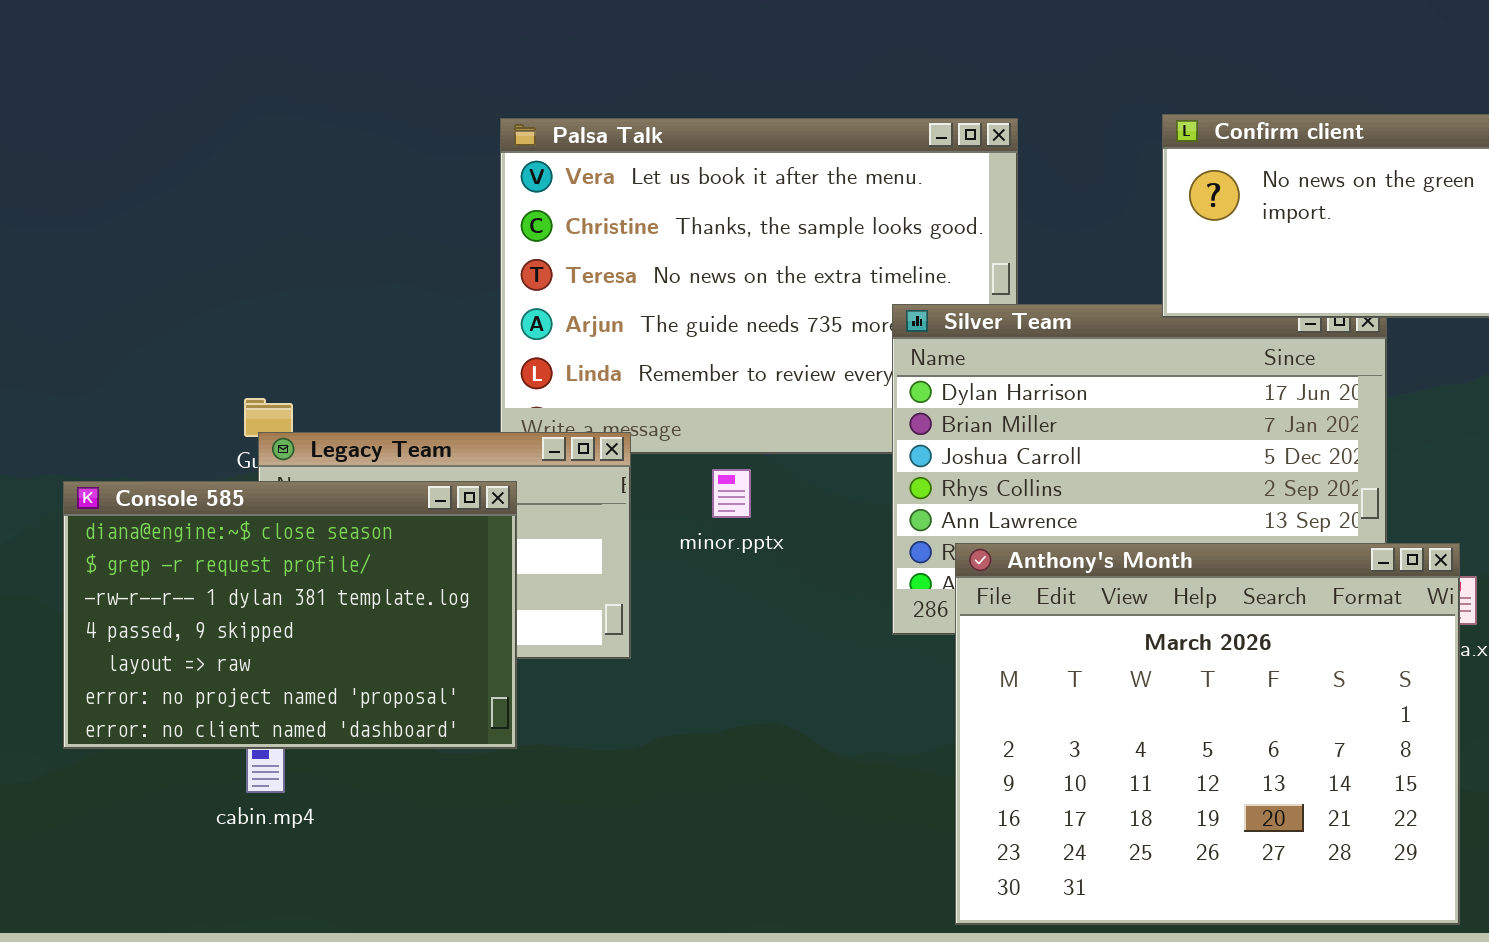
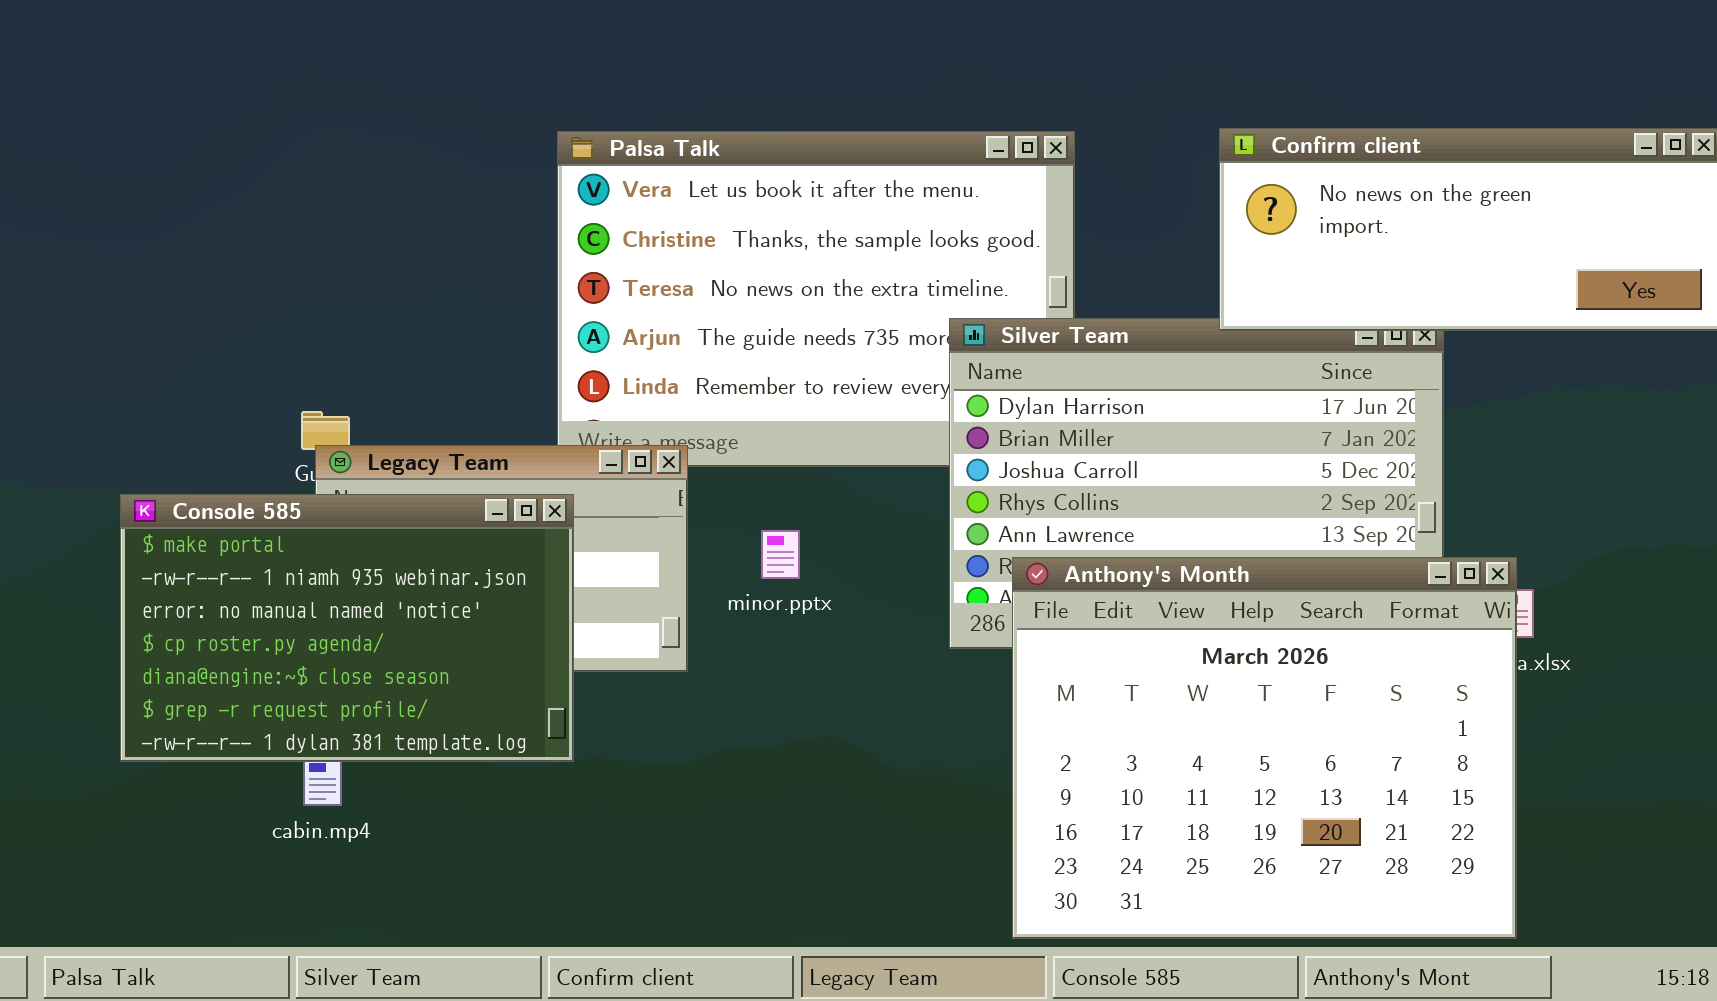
minor.pptx: [712,469,751,518] -> [761,530,800,579], moved
Console 585: [63,481,517,749] -> [120,494,574,762], scrolled up 4 rows

